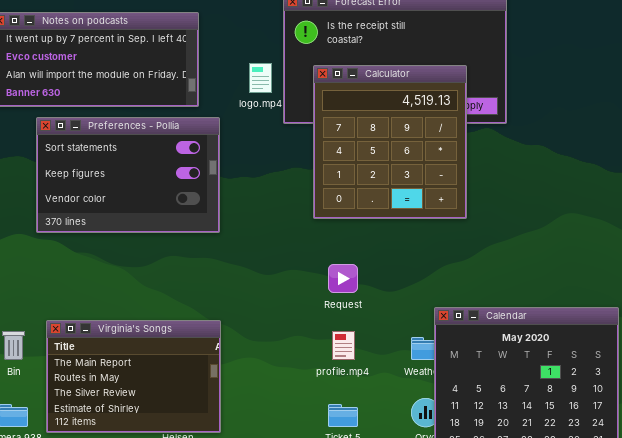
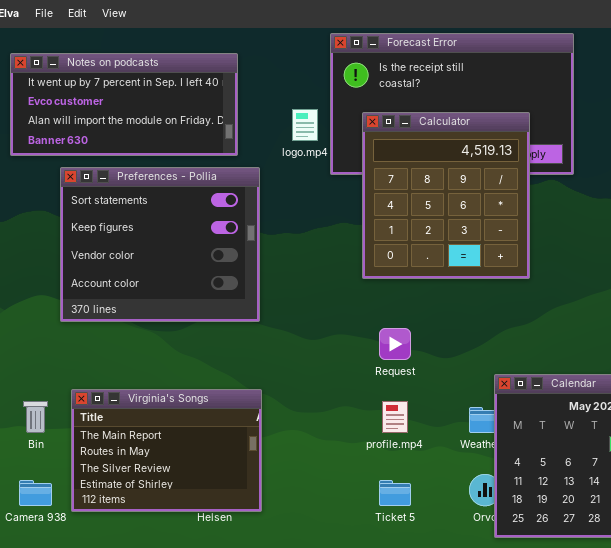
Preferences - Pollia: [36,117,220,233] -> [60,167,260,322], resized

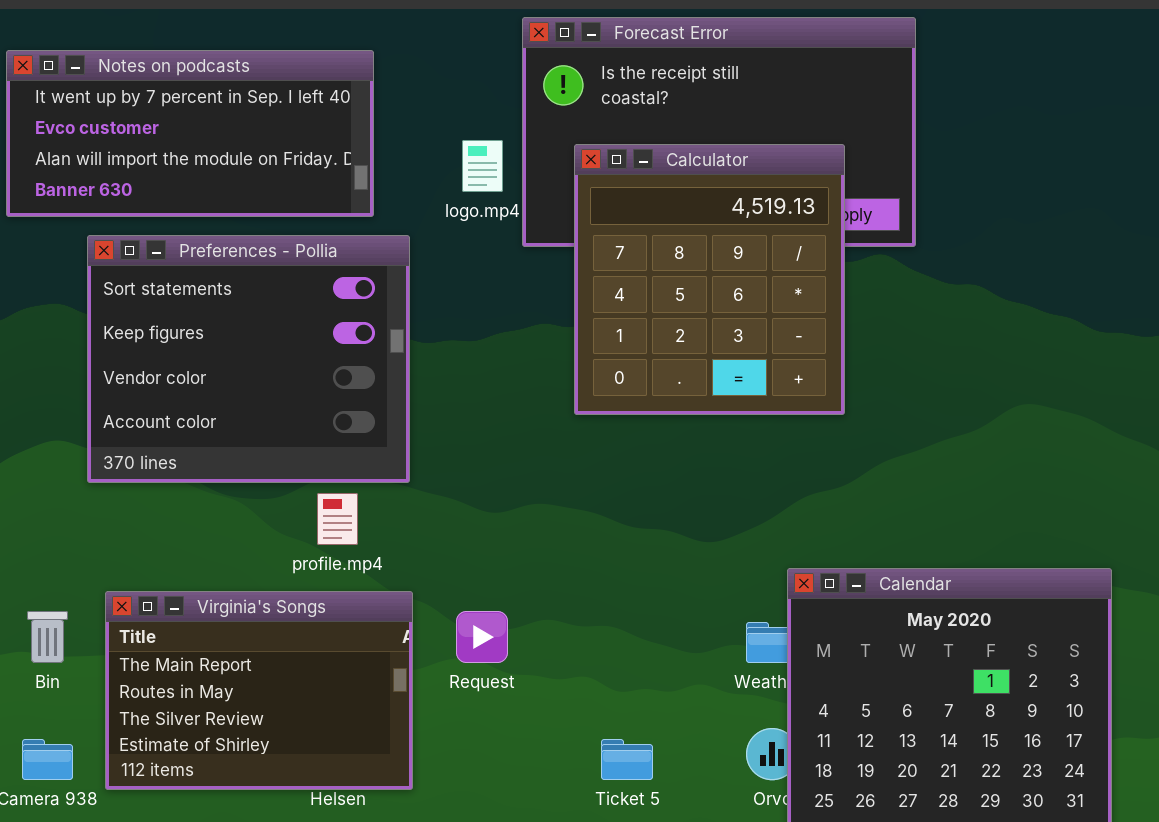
Request: [379,328,411,360] -> [456,611,508,663], moved
profile.mp4: [382,401,408,433] -> [317,493,358,545], moved

